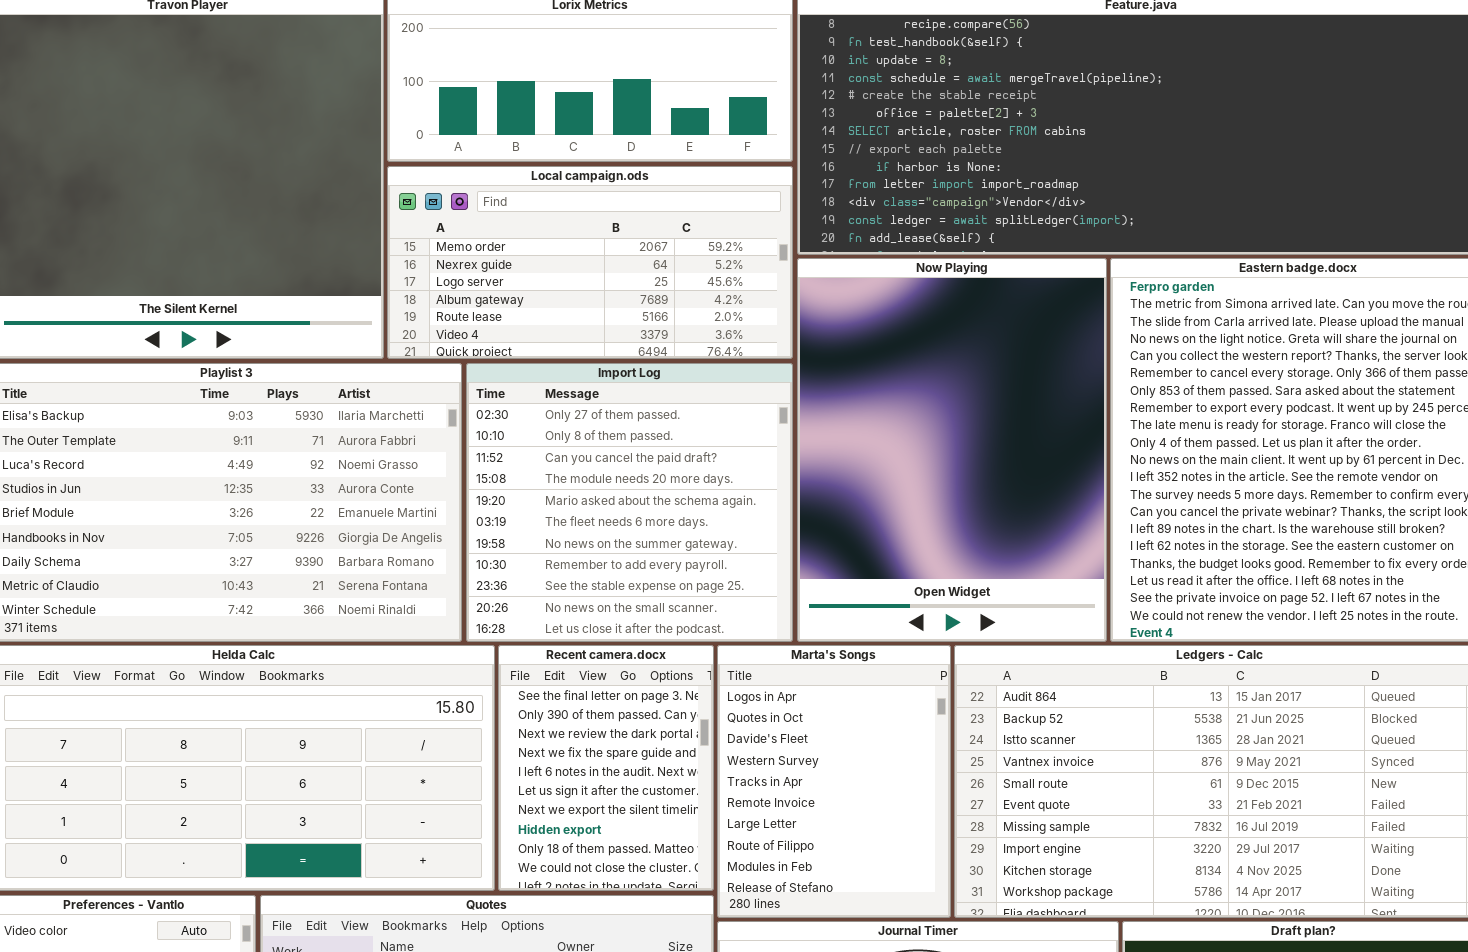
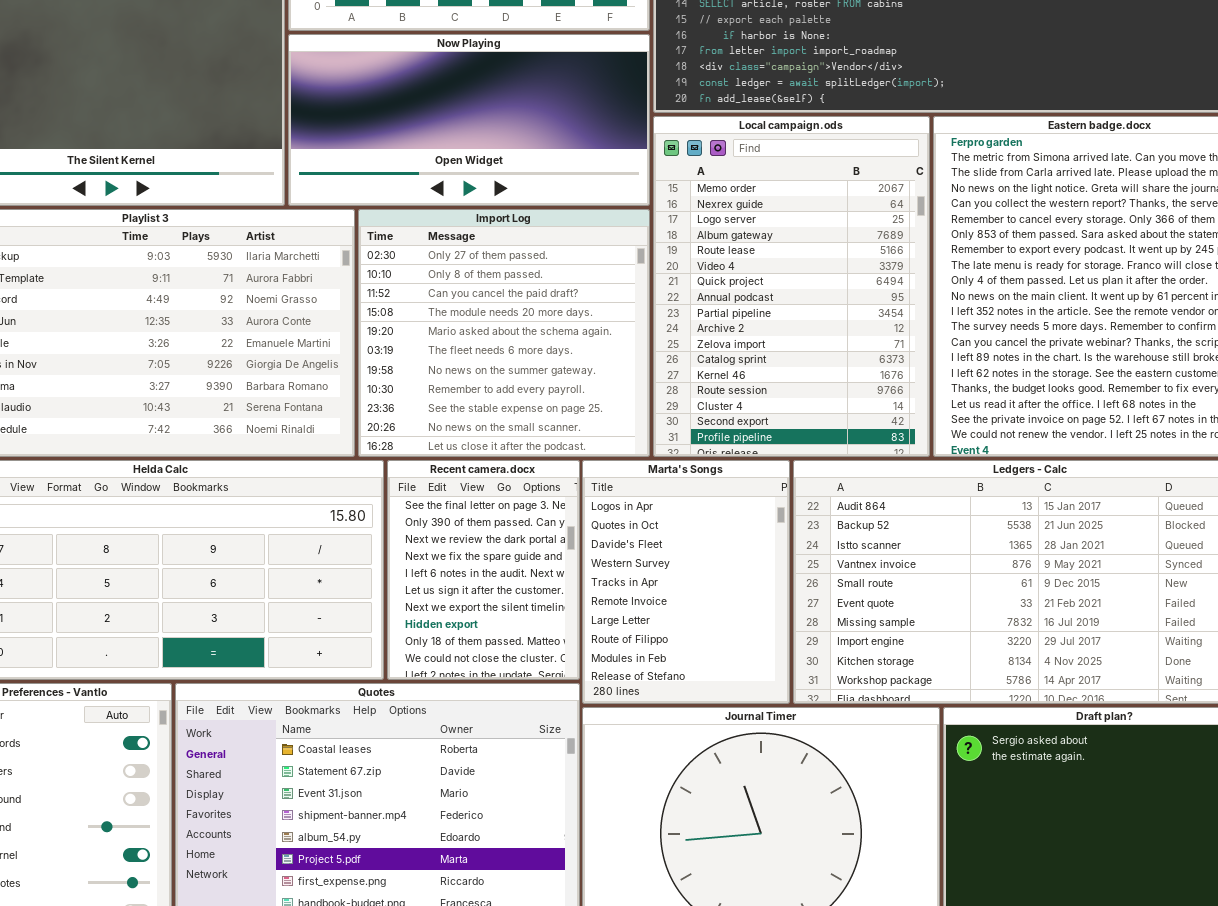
Local campaign.ods: [387,166,793,359] -> [653,116,930,457], moved, resized
Now Playing: [797,258,1107,642] -> [288,34,650,206], moved, resized

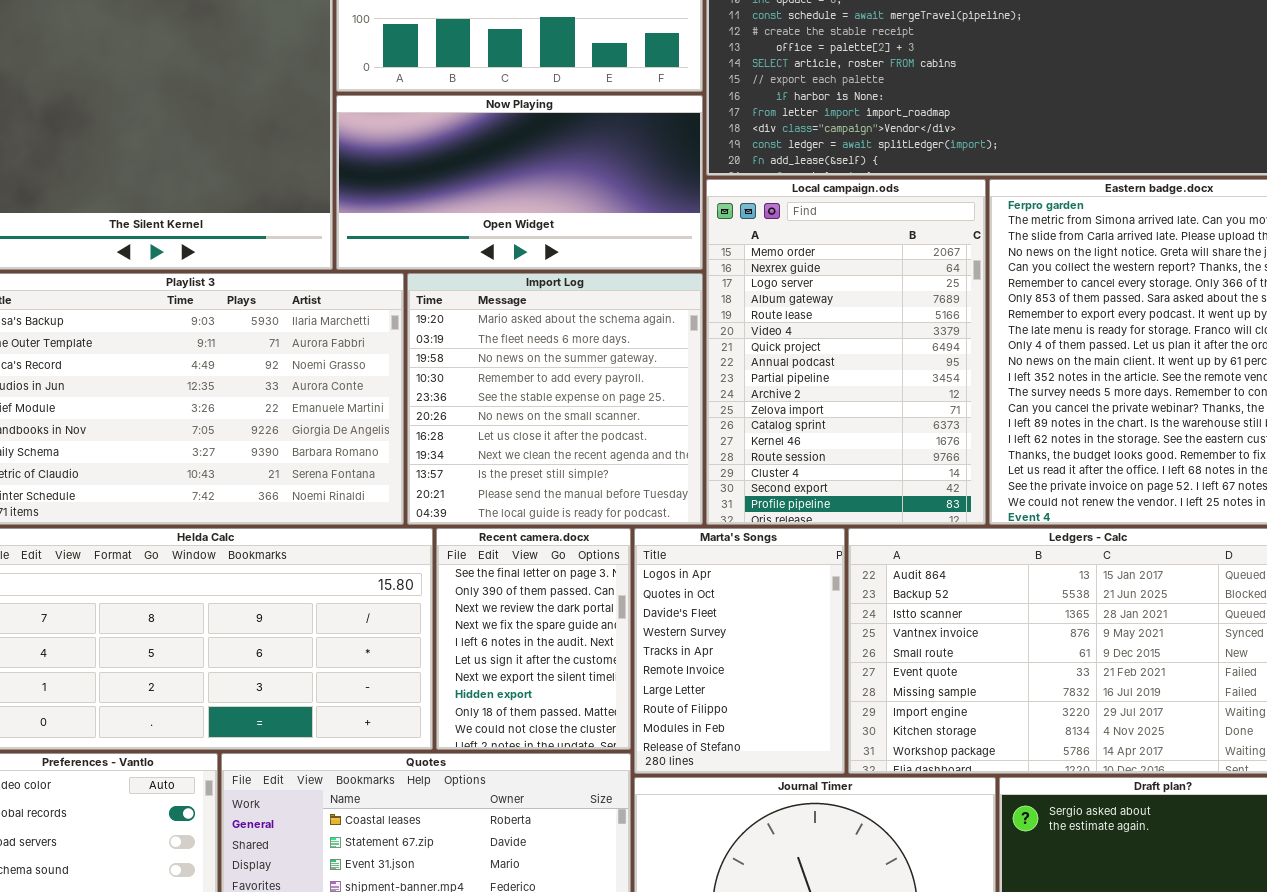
Import Log: [358,209,650,457] -> [407,273,703,525], scrolled down 4 rows

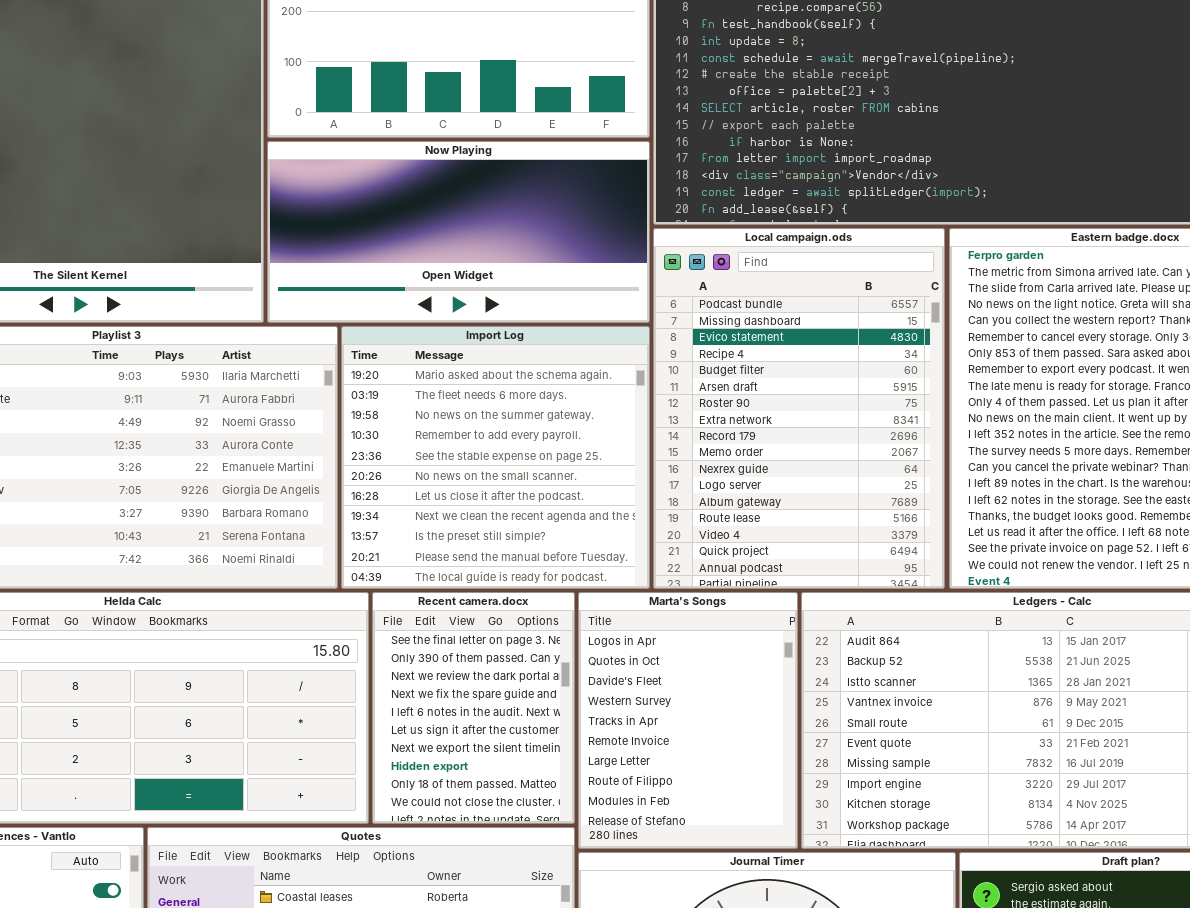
Local campaign.ods: [706,179,986,525] -> [653,228,945,589], scrolled up 9 rows

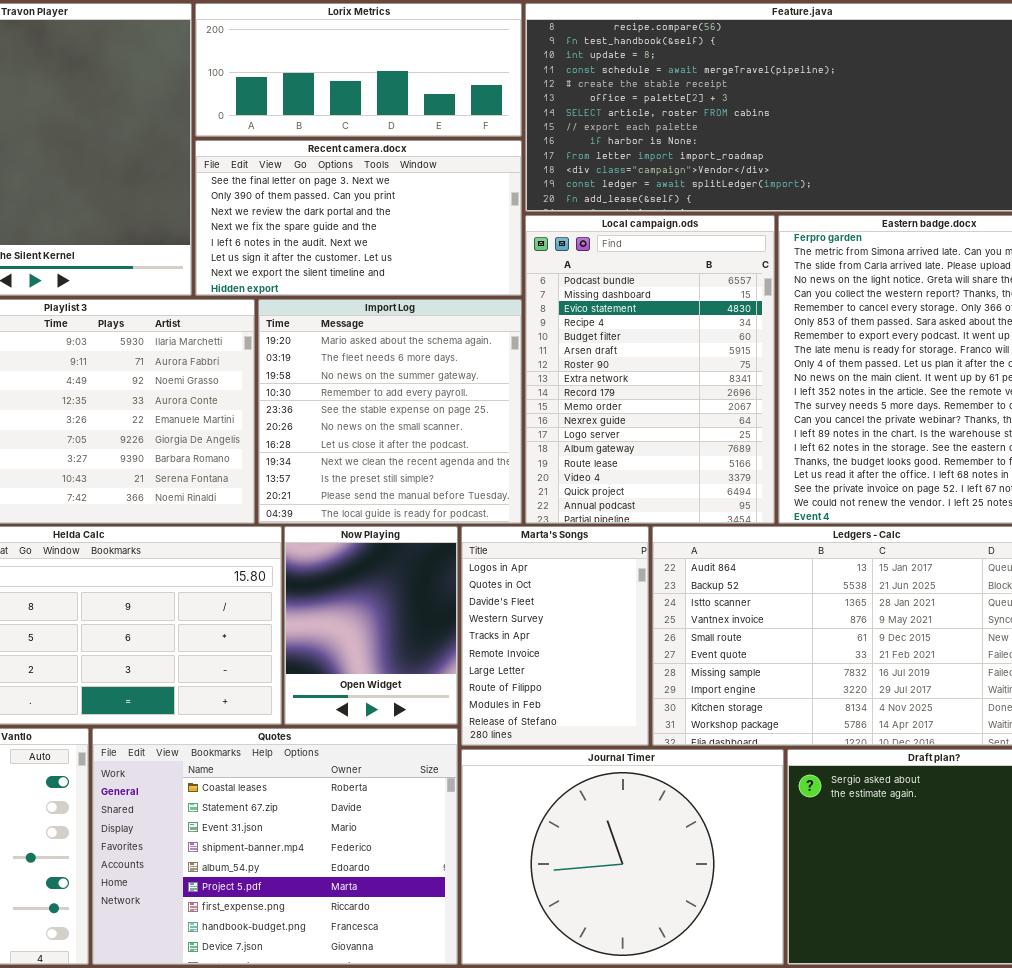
Now Playing: [267,141,650,323] -> [284,526,458,725], moved, resized
Recent camera.docx: [372,592,575,824] -> [195,140,522,296], moved, resized

